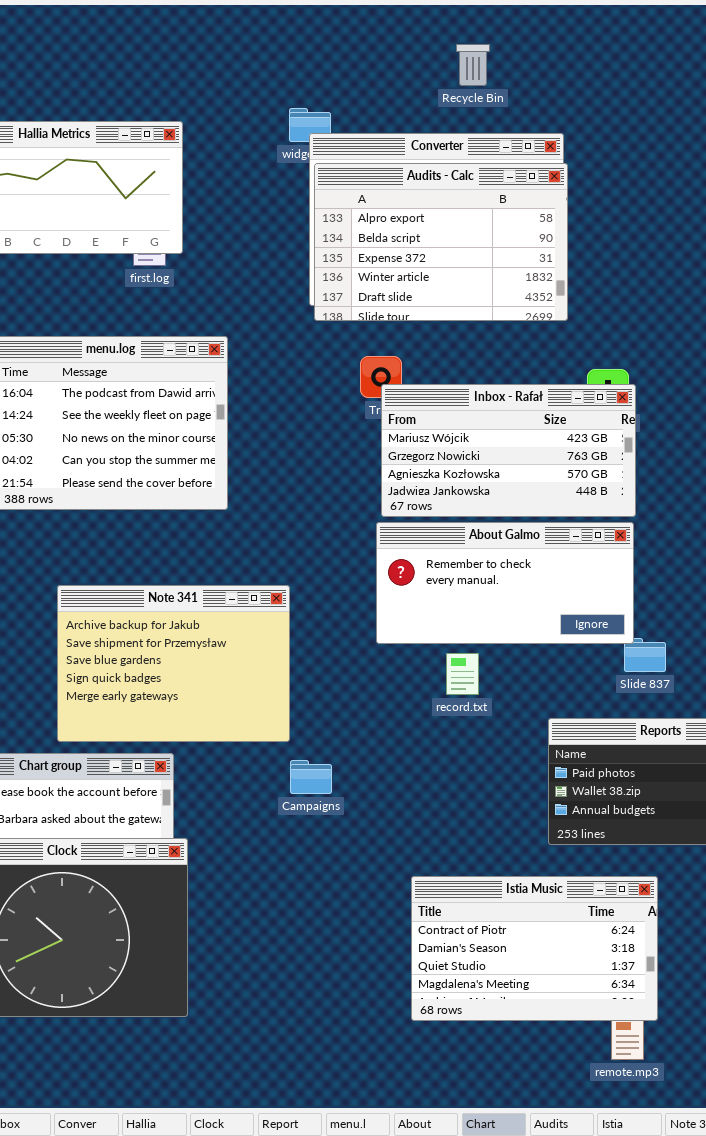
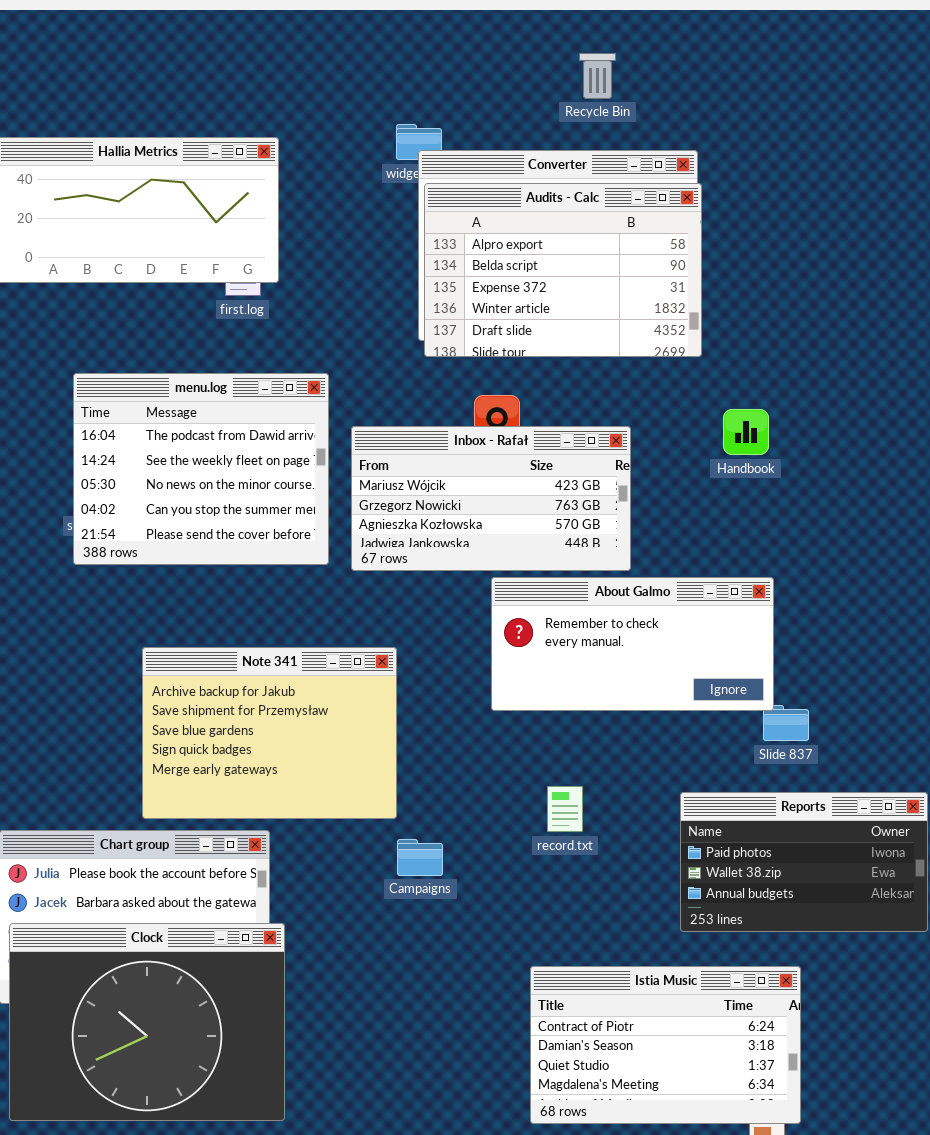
Inbox - Rafał: [381,384,636,517] -> [351,426,631,571], moved
record.txt: [446,653,479,695] -> [547,786,583,832], moved

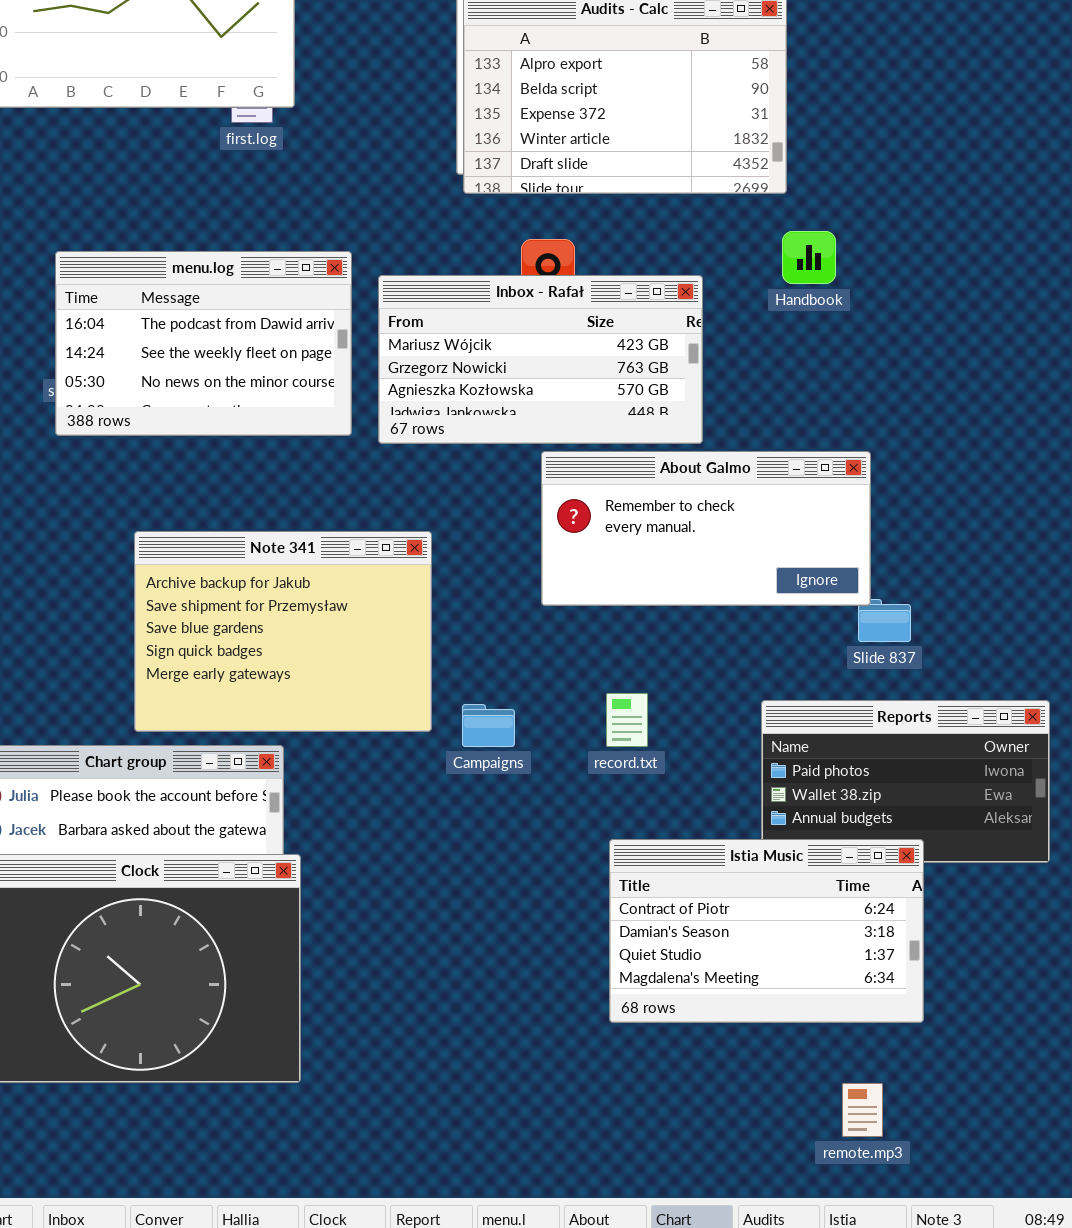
menu.log: [73,373,329,565] -> [55,251,352,436], resized
Handbook: [723,409,769,455] -> [782,231,836,284], moved
Campaigns: [397,839,443,876] -> [462,704,515,747], moved
Istia Music: [530,966,801,1124] -> [609,839,924,1023], moved

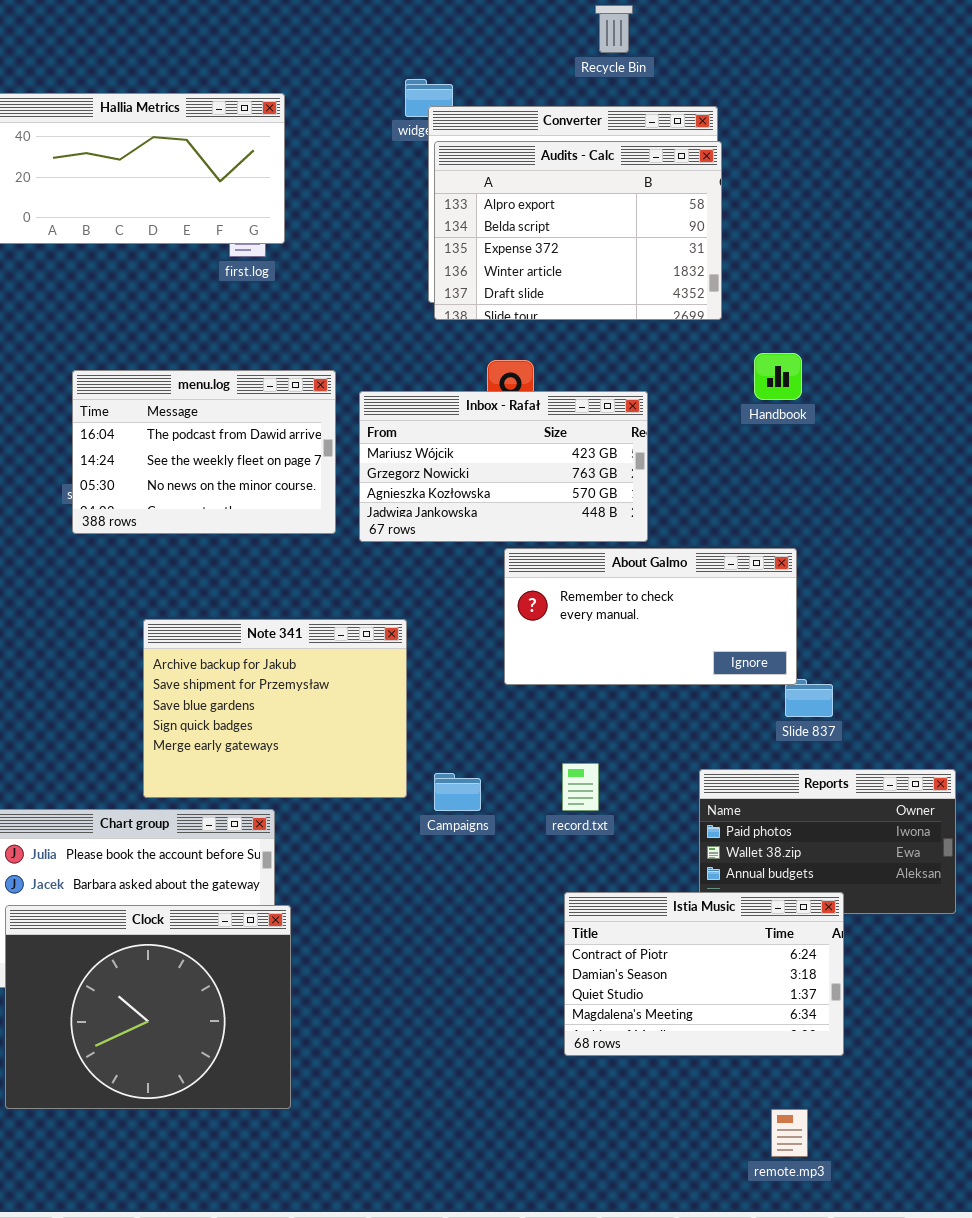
Handbook: [782,231,836,284] -> [754,353,802,400], moved

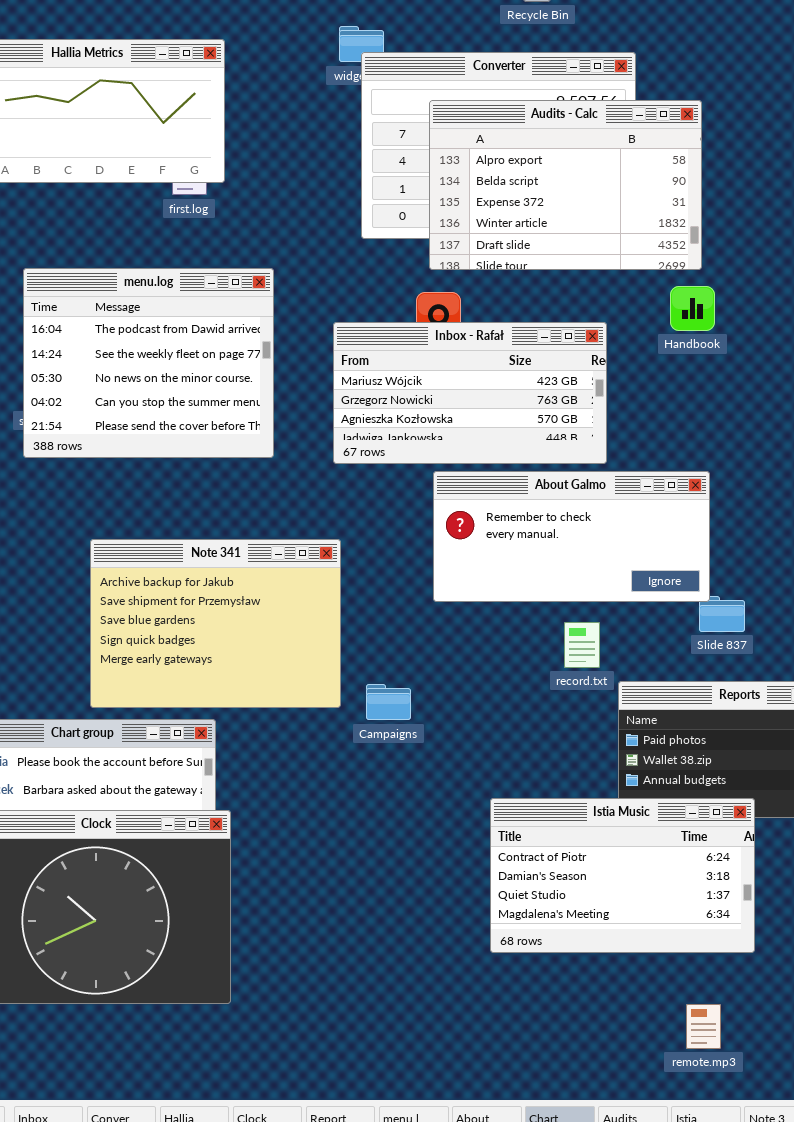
Audits - Calc: [434,141,722,320] -> [429,100,702,270], moved
menu.log: [72,370,336,534] -> [23,268,274,458], resized
Inbox - Rafał: [359,391,648,542] -> [333,322,607,464], moved
record.txt: [562,763,599,811] -> [564,622,600,668], moved

